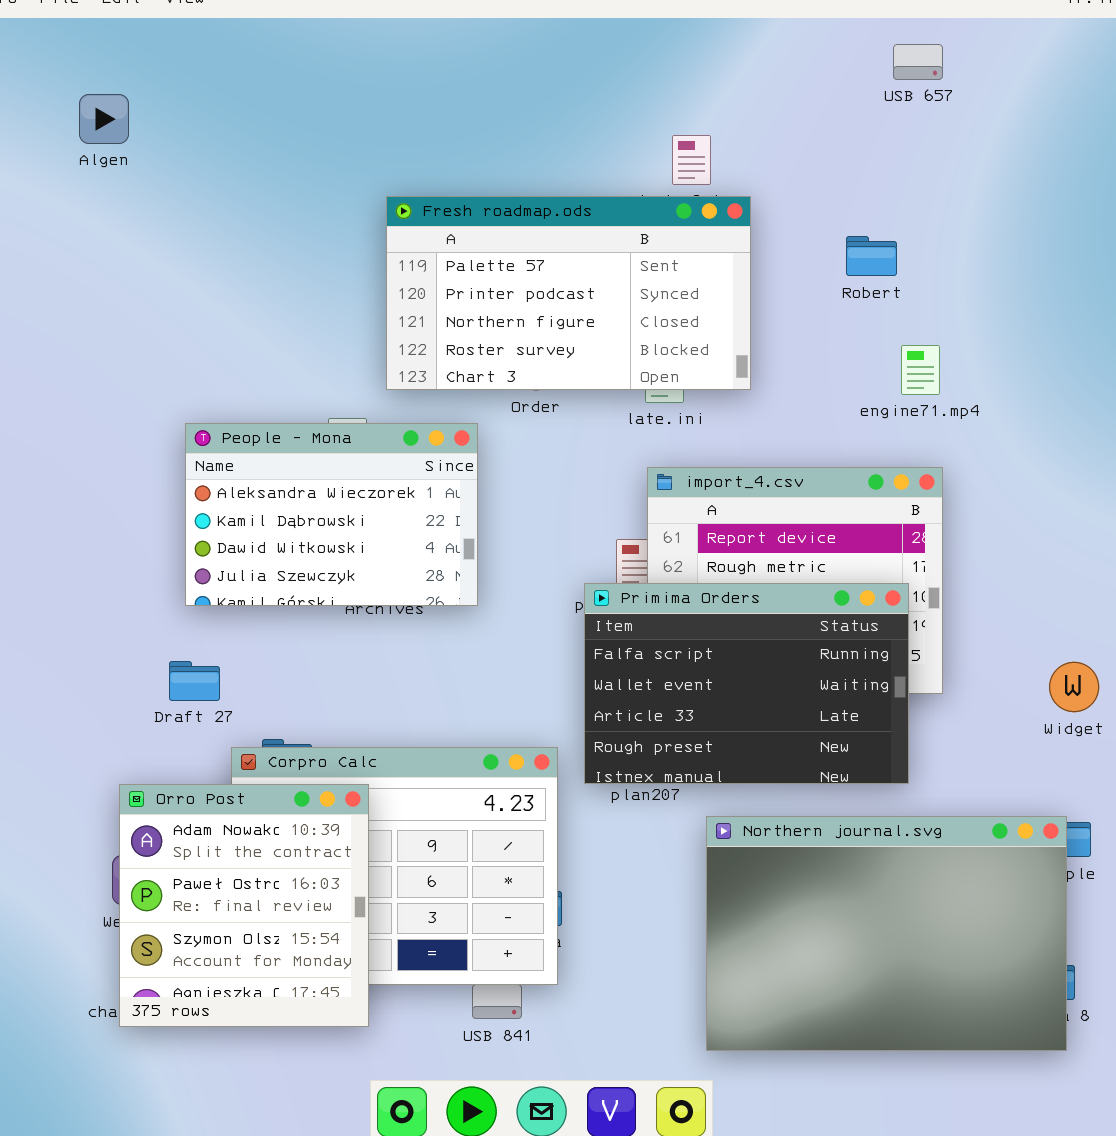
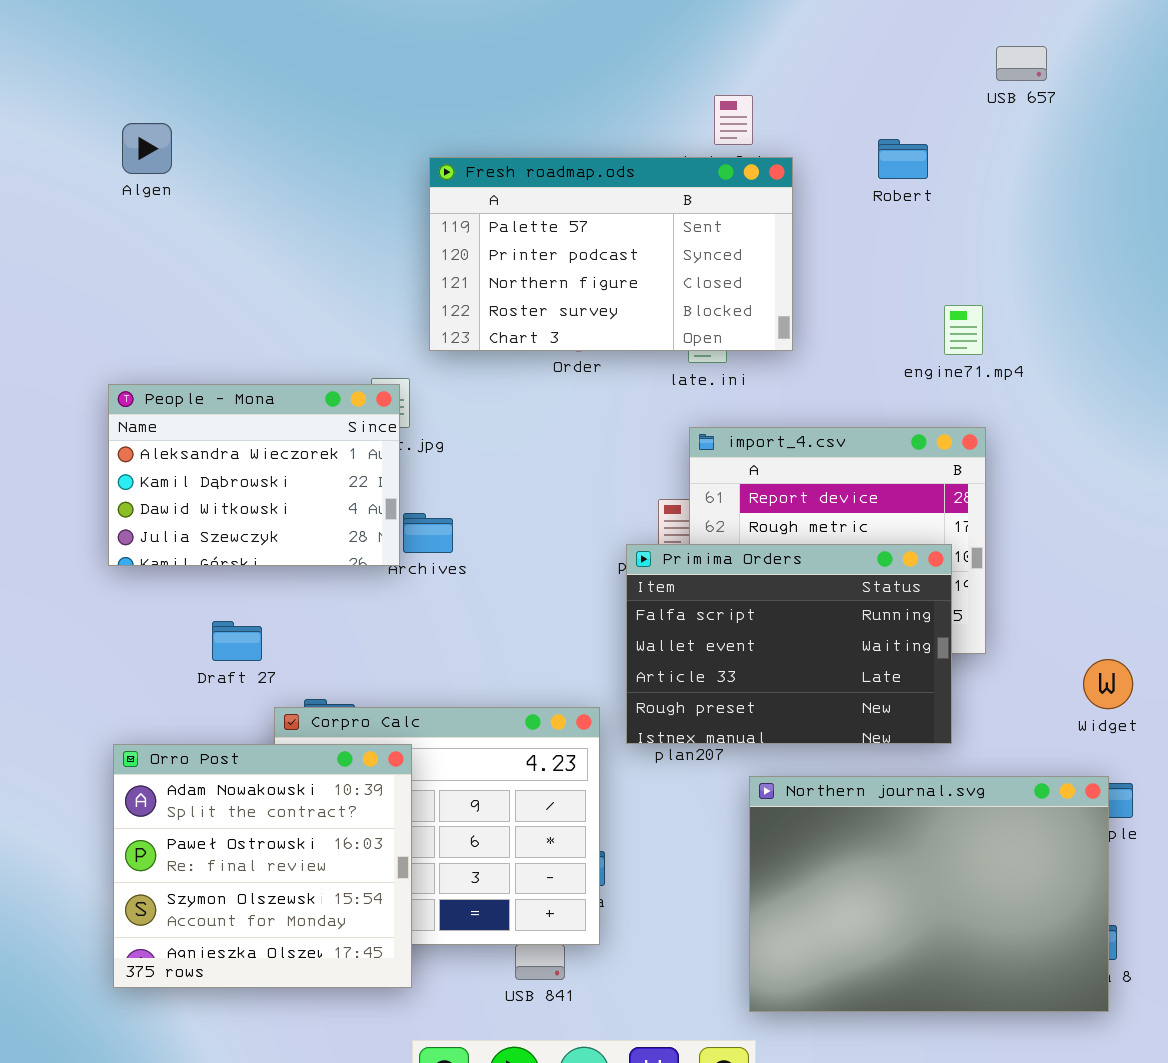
USB 657: [893,44,943,80] -> [996,46,1047,81], moved
Algen: [79,94,129,144] -> [122,123,172,174], moved
Robert: [846,236,897,276] -> [878,139,928,179], moved
People - Mona: [185,423,478,606] -> [108,384,400,566], moved
Widget: [1049,662,1099,712] -> [1083,659,1133,709], moved
Orro Post: [119,784,369,1027] -> [113,744,412,988], resized

